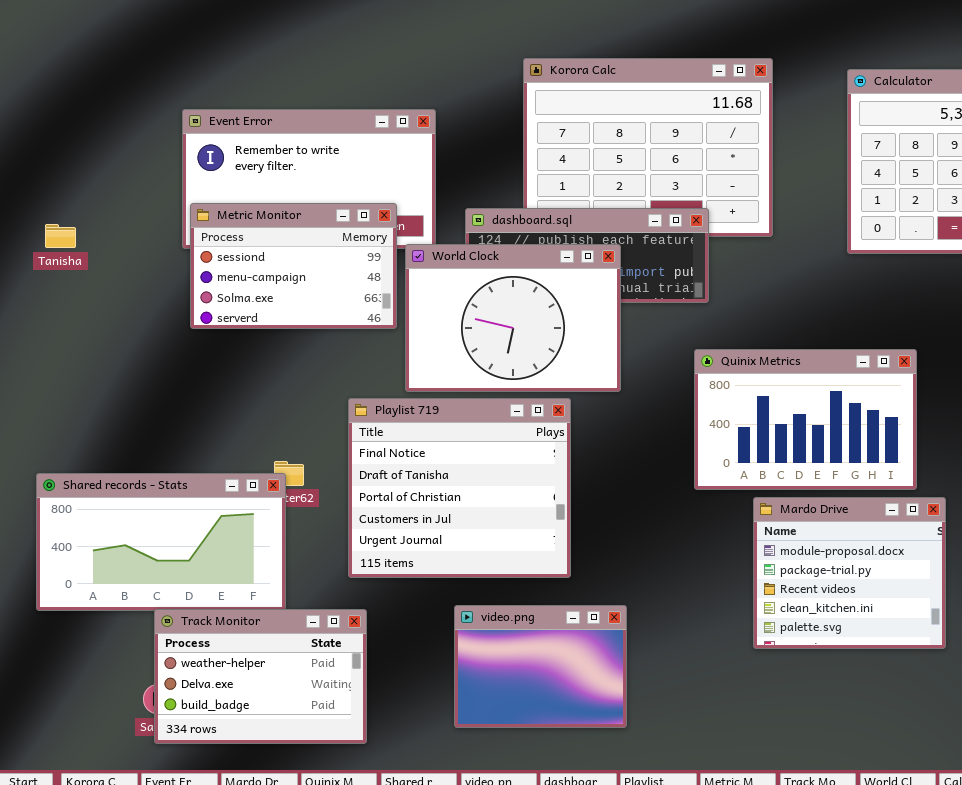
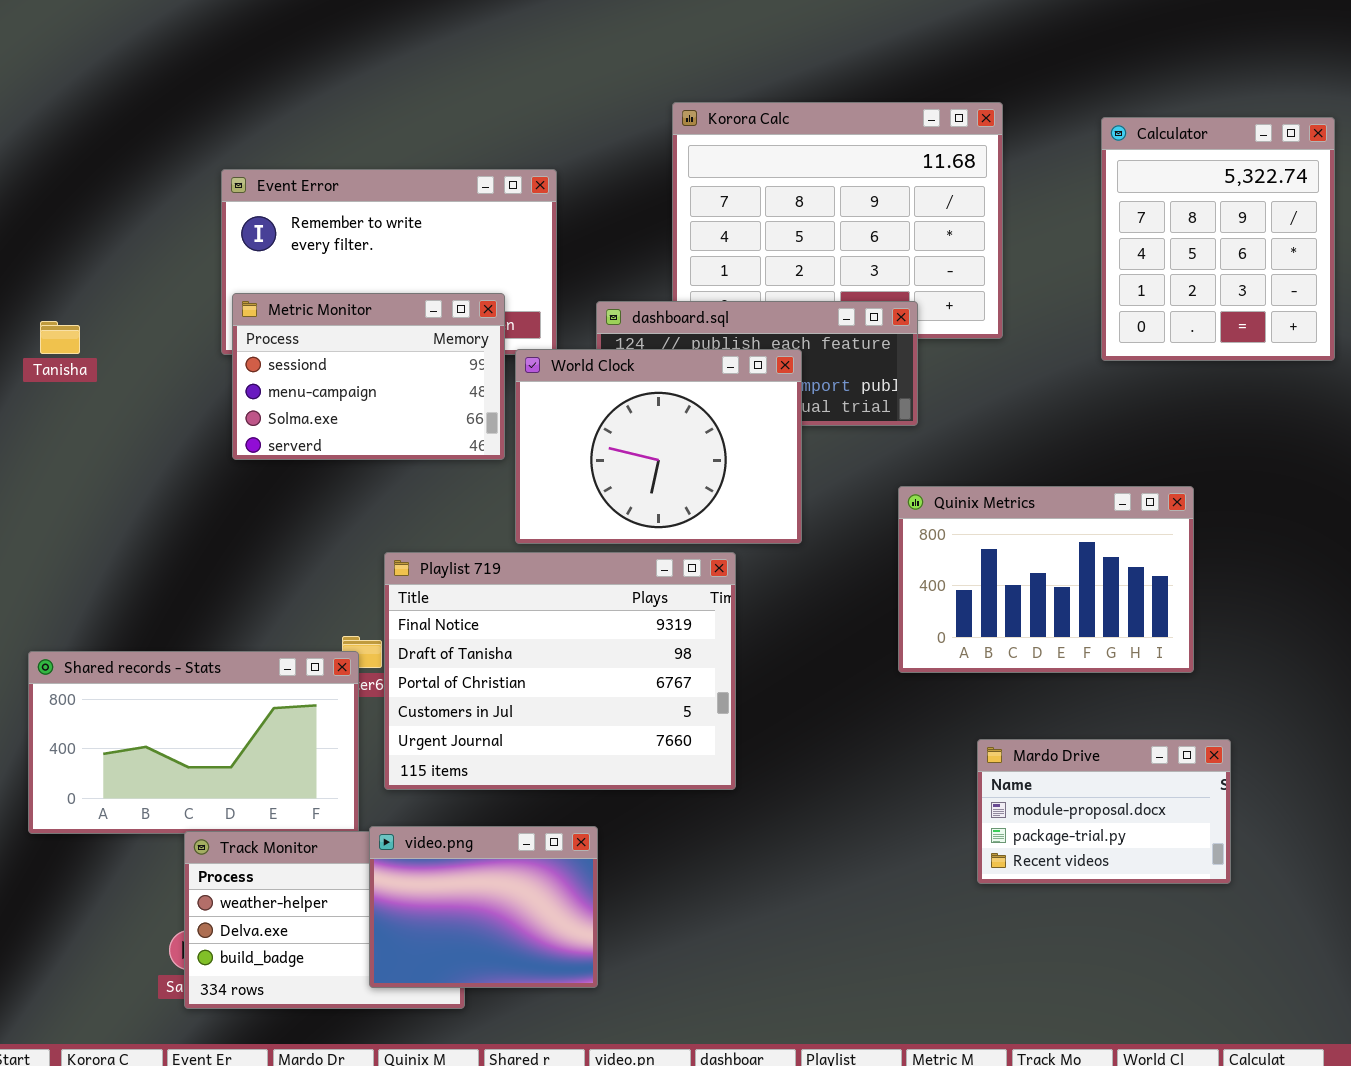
Playlist 719: [348,398,571,578] -> [384,552,736,790], resized
Mardo Drive: [753,497,946,649] -> [977,739,1231,884], resized
video.png: [454,605,627,728] -> [369,826,598,988], moved

